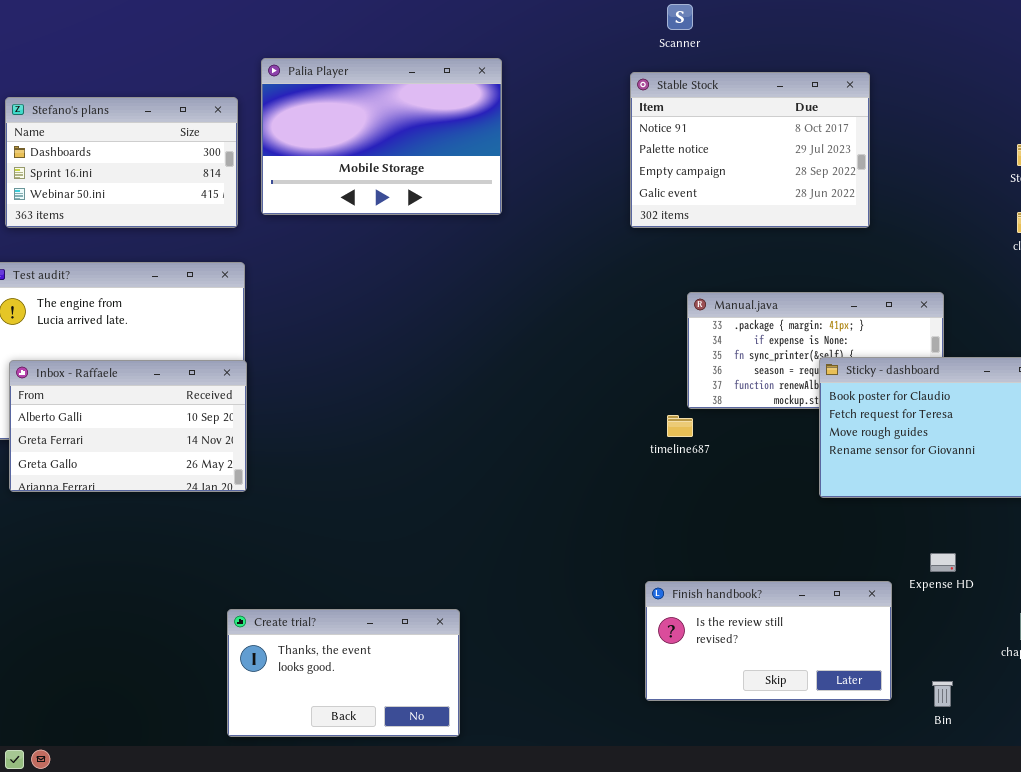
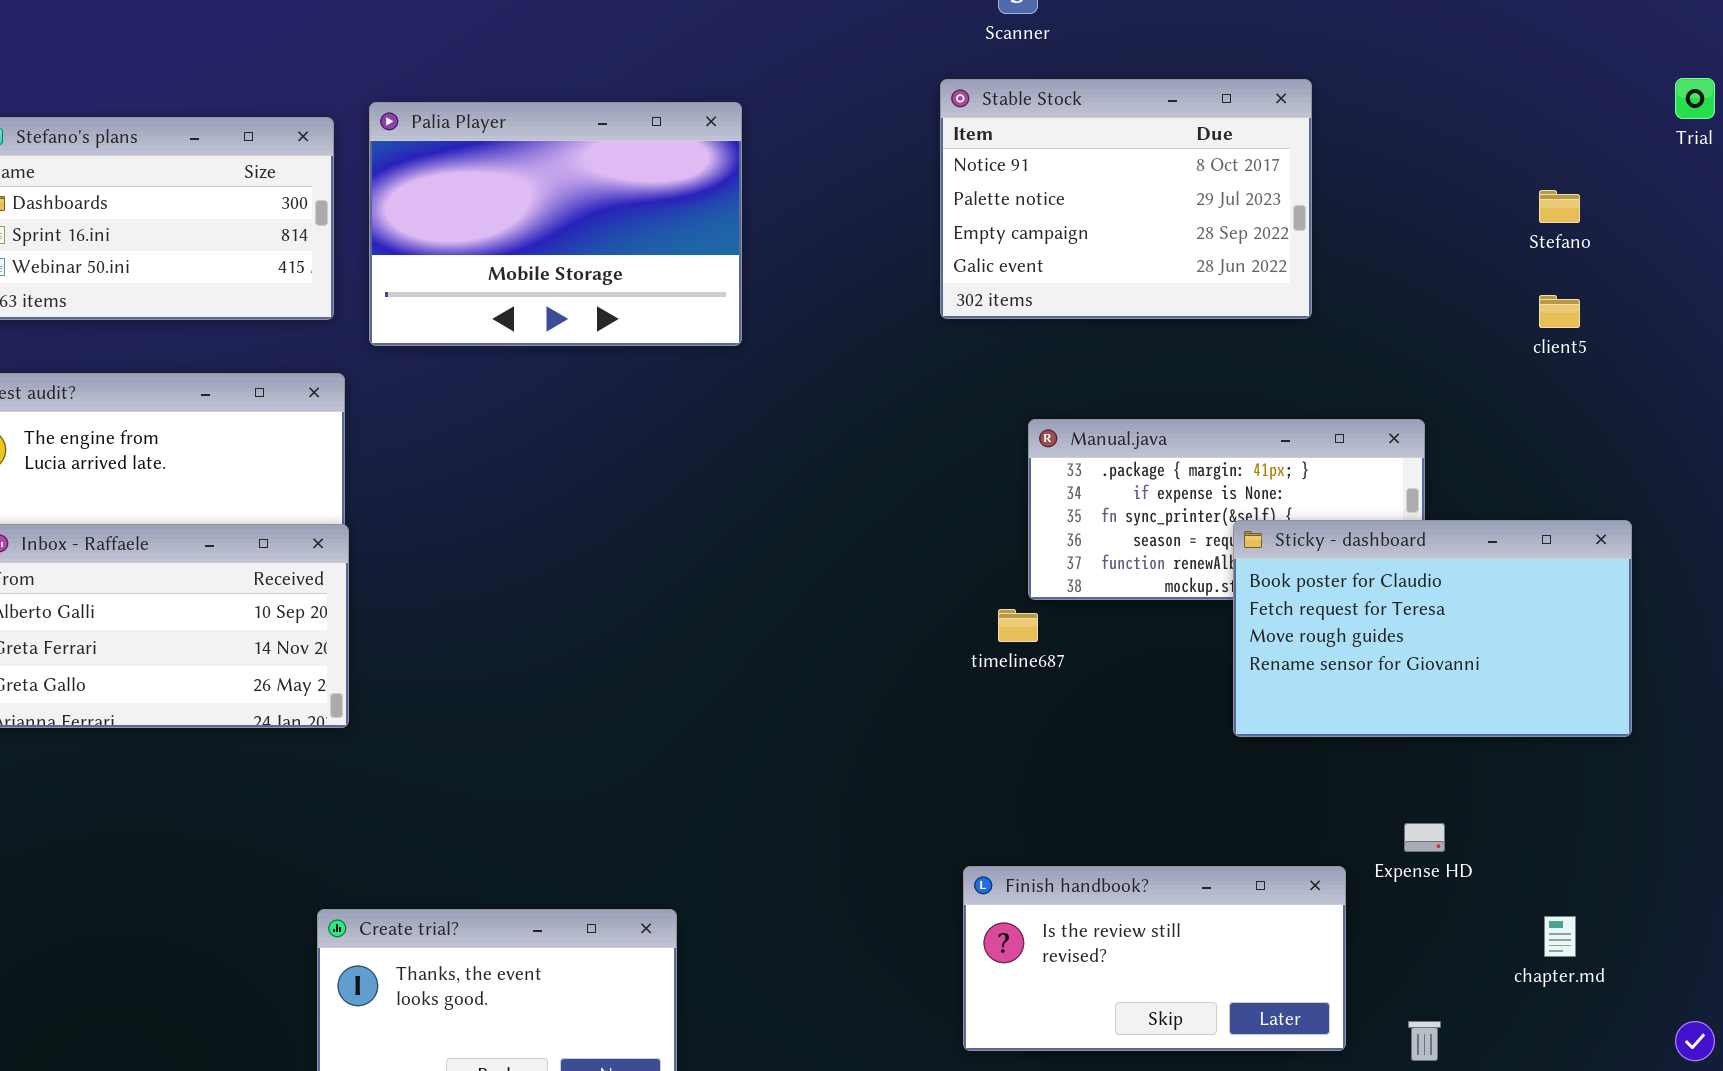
Palia Player: [261,58,502,215] -> [369,102,742,346], moved

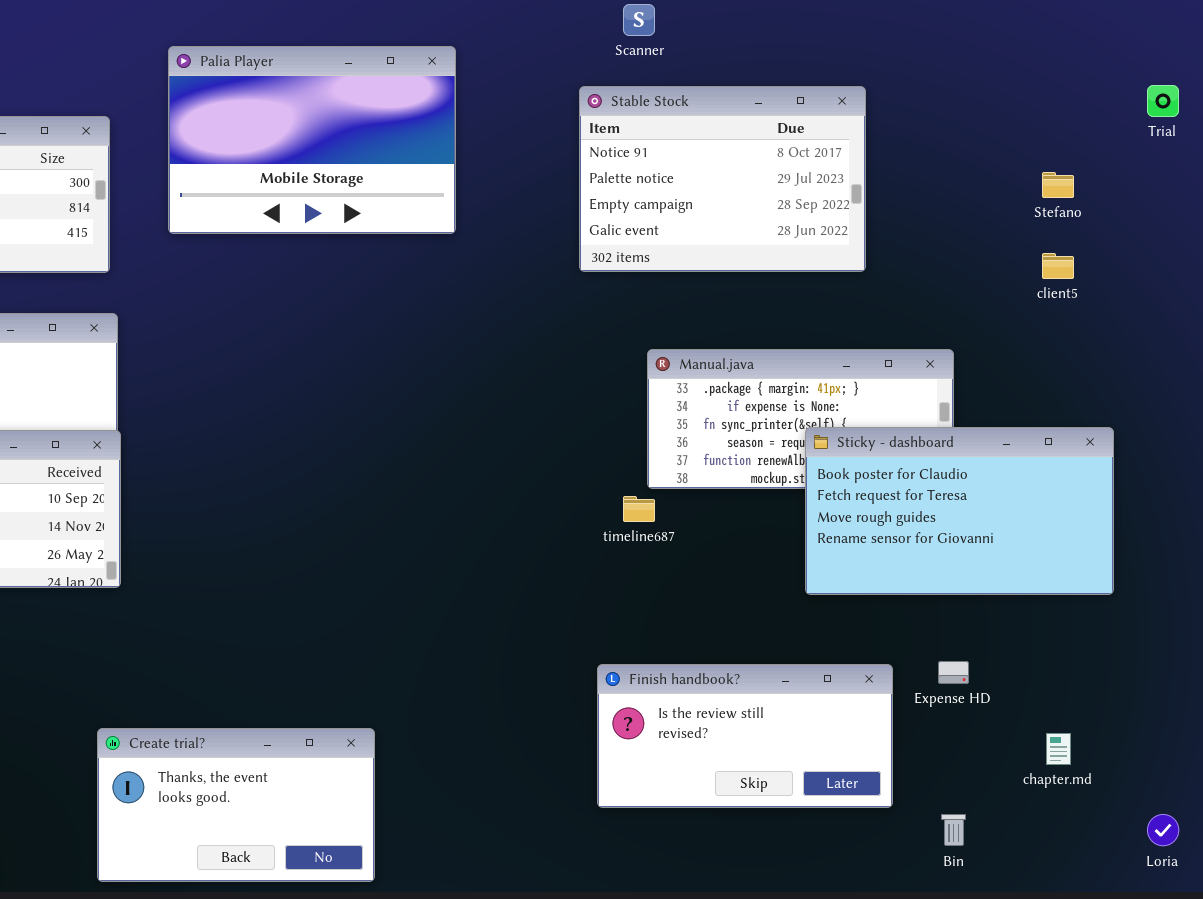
Palia Player: [369,102,742,346] -> [168,46,456,234], moved
Finish handbook?: [963,866,1346,1051] -> [597,664,893,808], moved

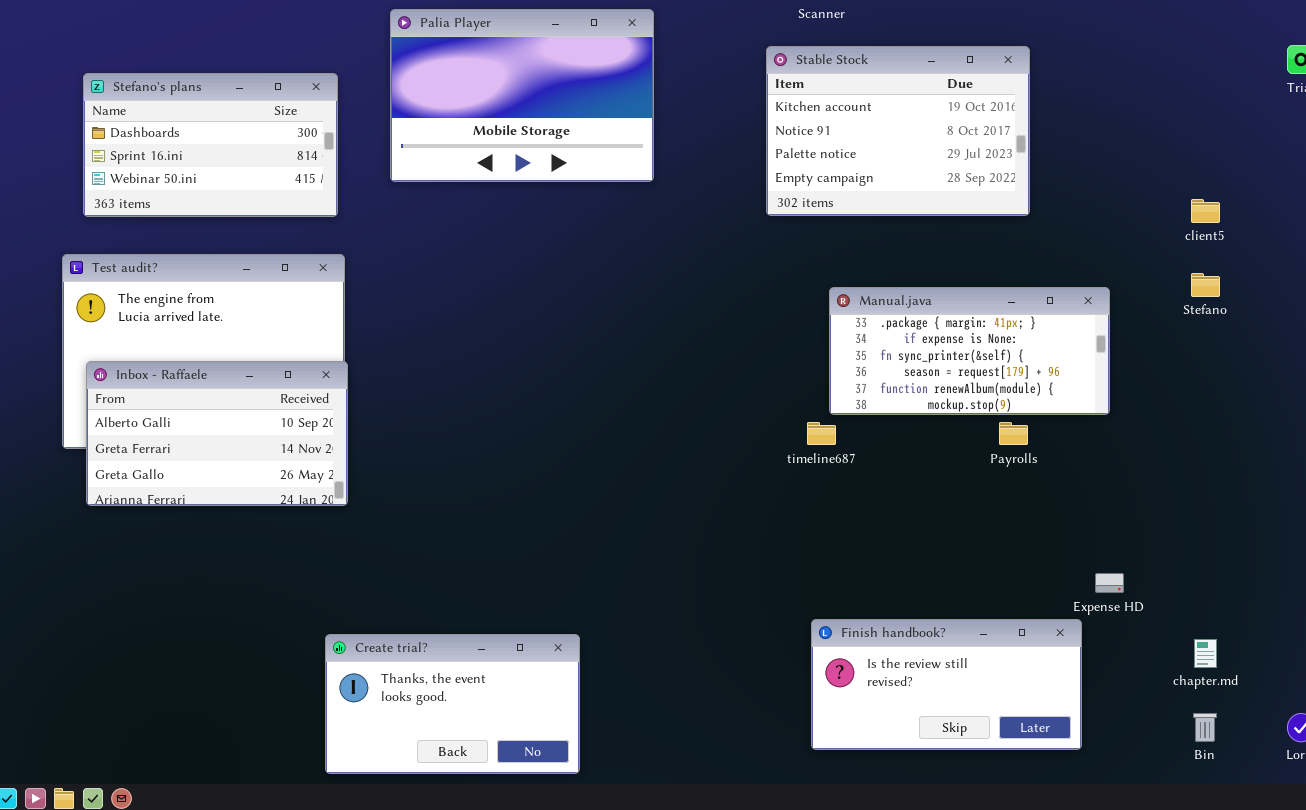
Stable Stock: [579,86,866,272] -> [766,46,1030,216], scrolled up 1 row
Stefano: [1042,172,1074,198] -> [1191,273,1220,297], moved
Sticky - dashboard: [805,427,1114,595] -> none, closed
Finish handbook?: [597,664,893,808] -> [811,619,1082,750], moved
Bin: [941,814,966,846] -> [1193,713,1217,742], moved

